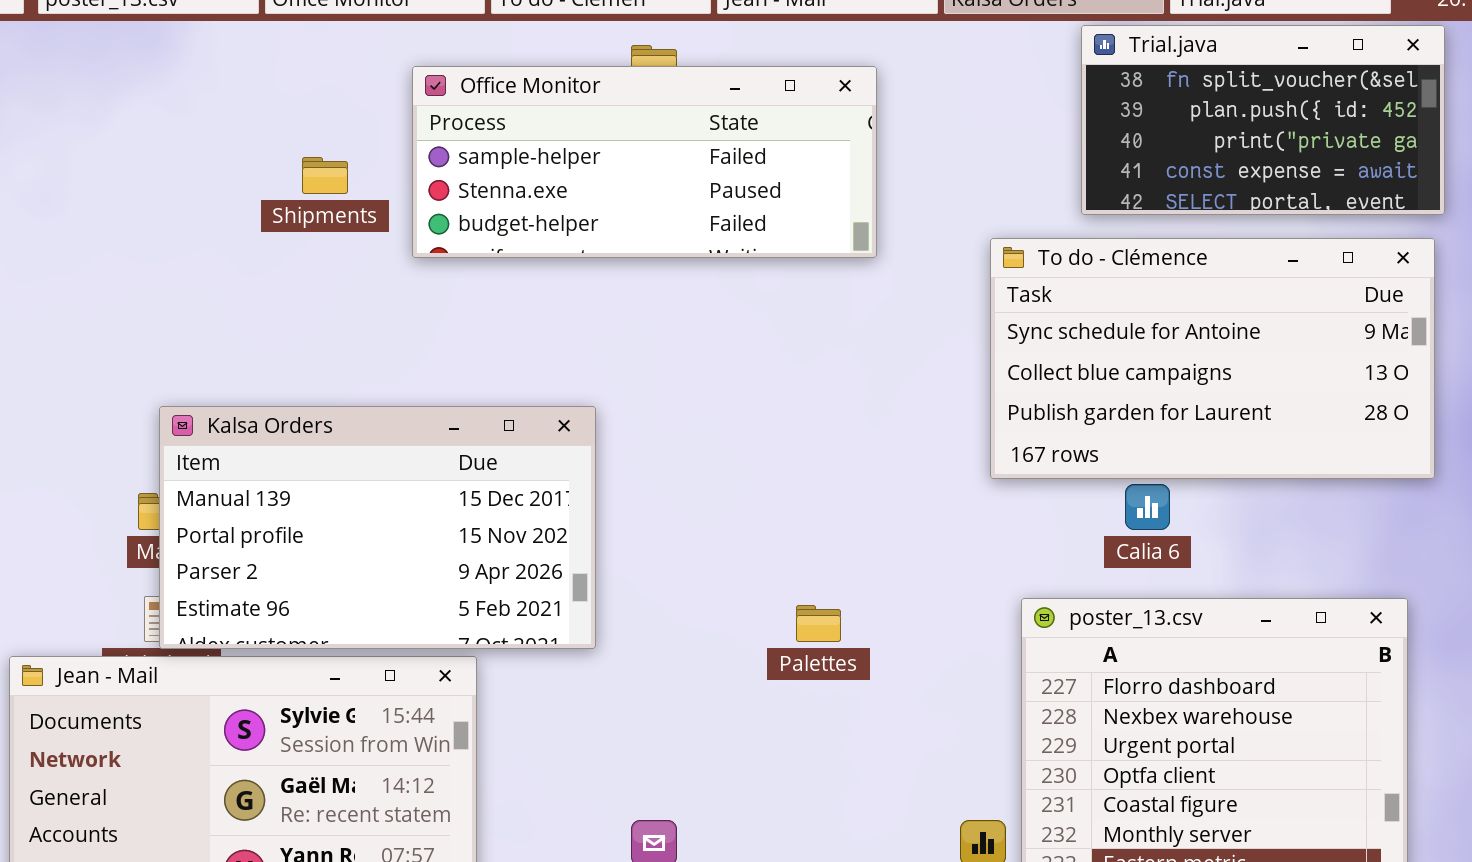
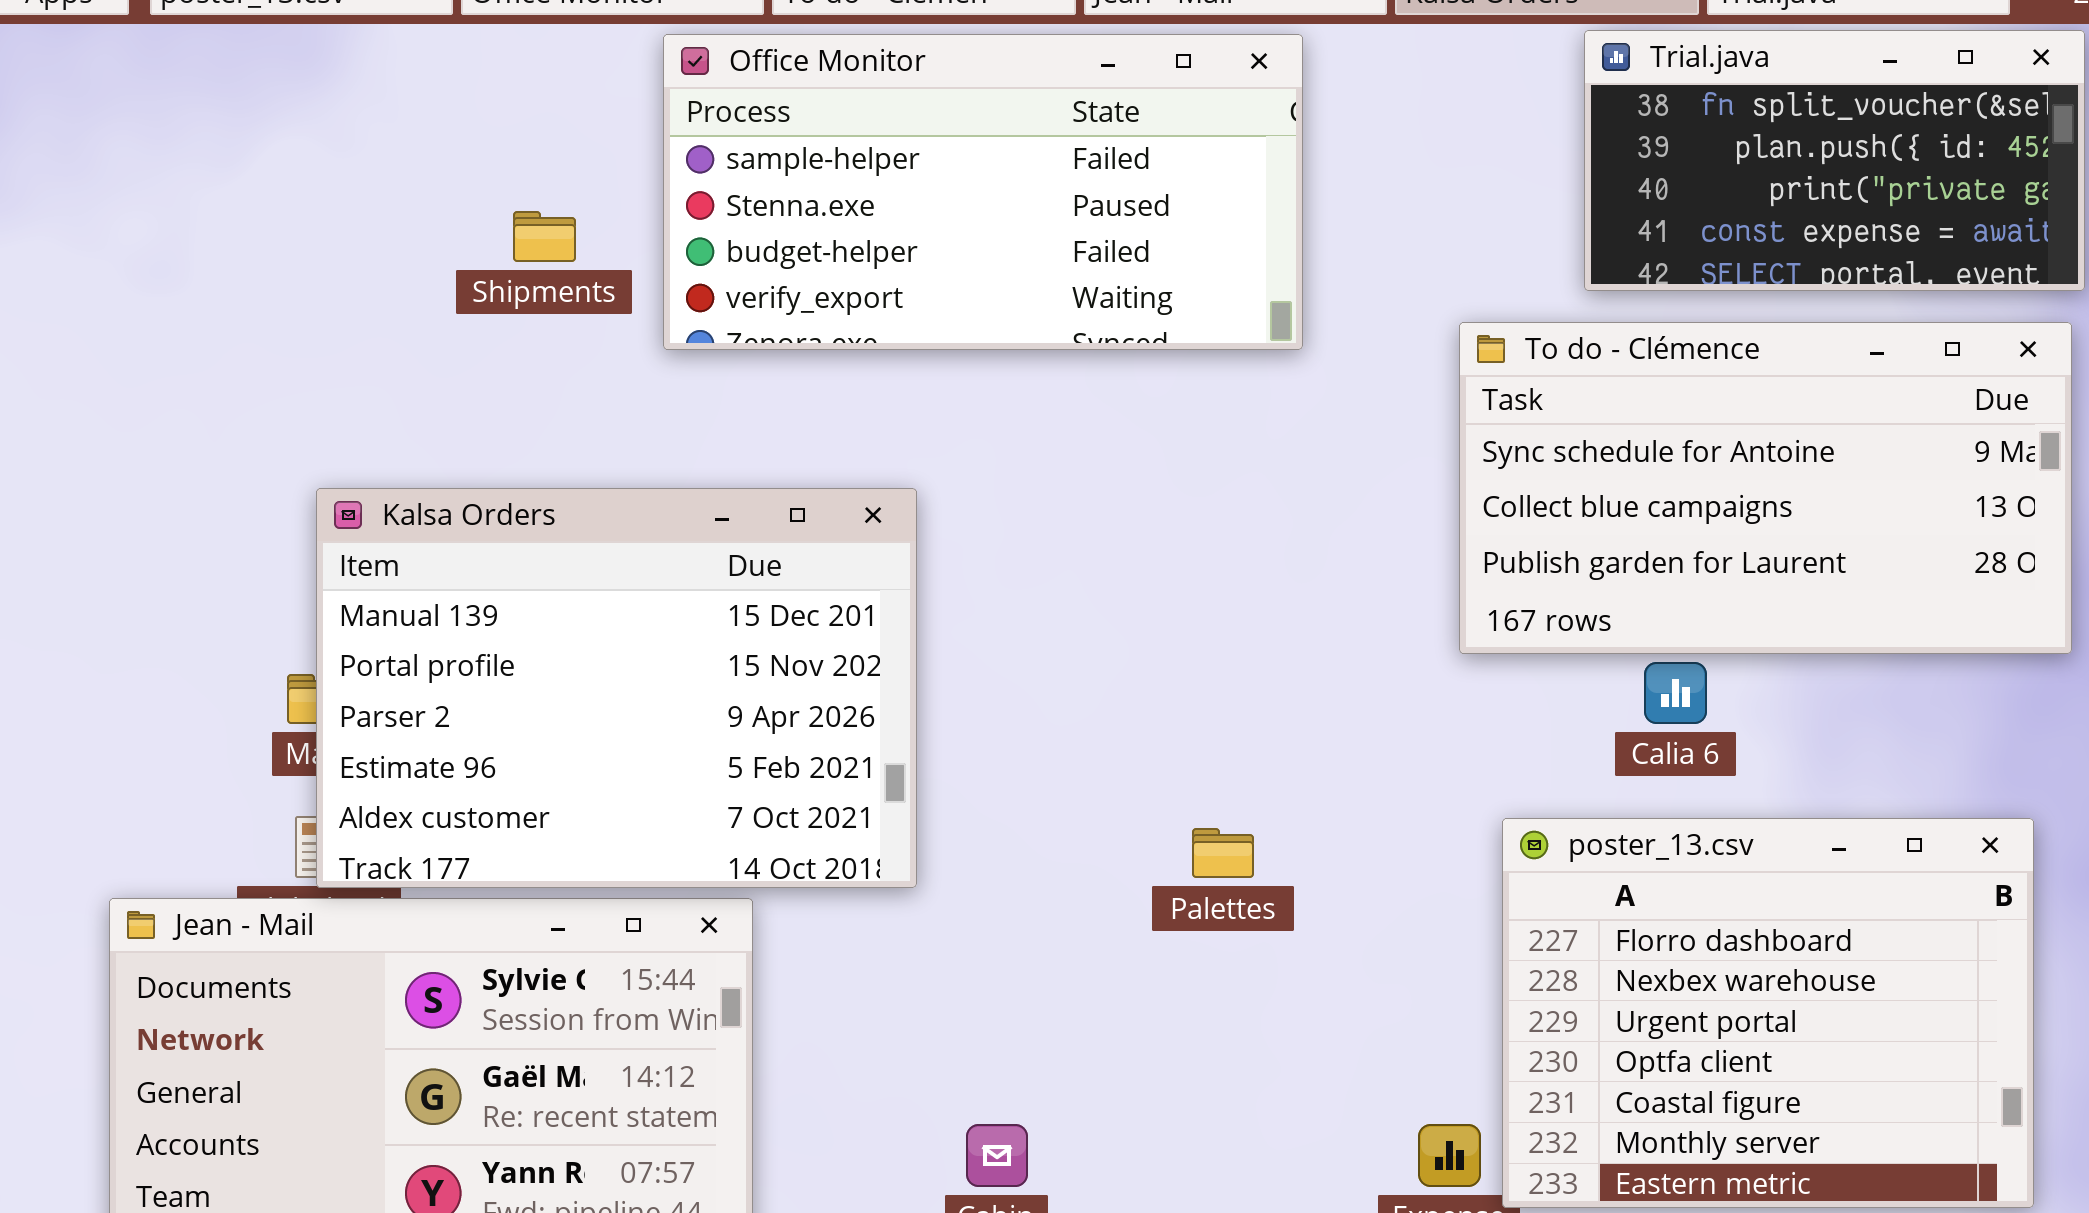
Office Monitor: [412,66,877,258] -> [663,34,1303,350], resized
Kalsa Orders: [159,406,596,649] -> [316,488,917,888], resized

